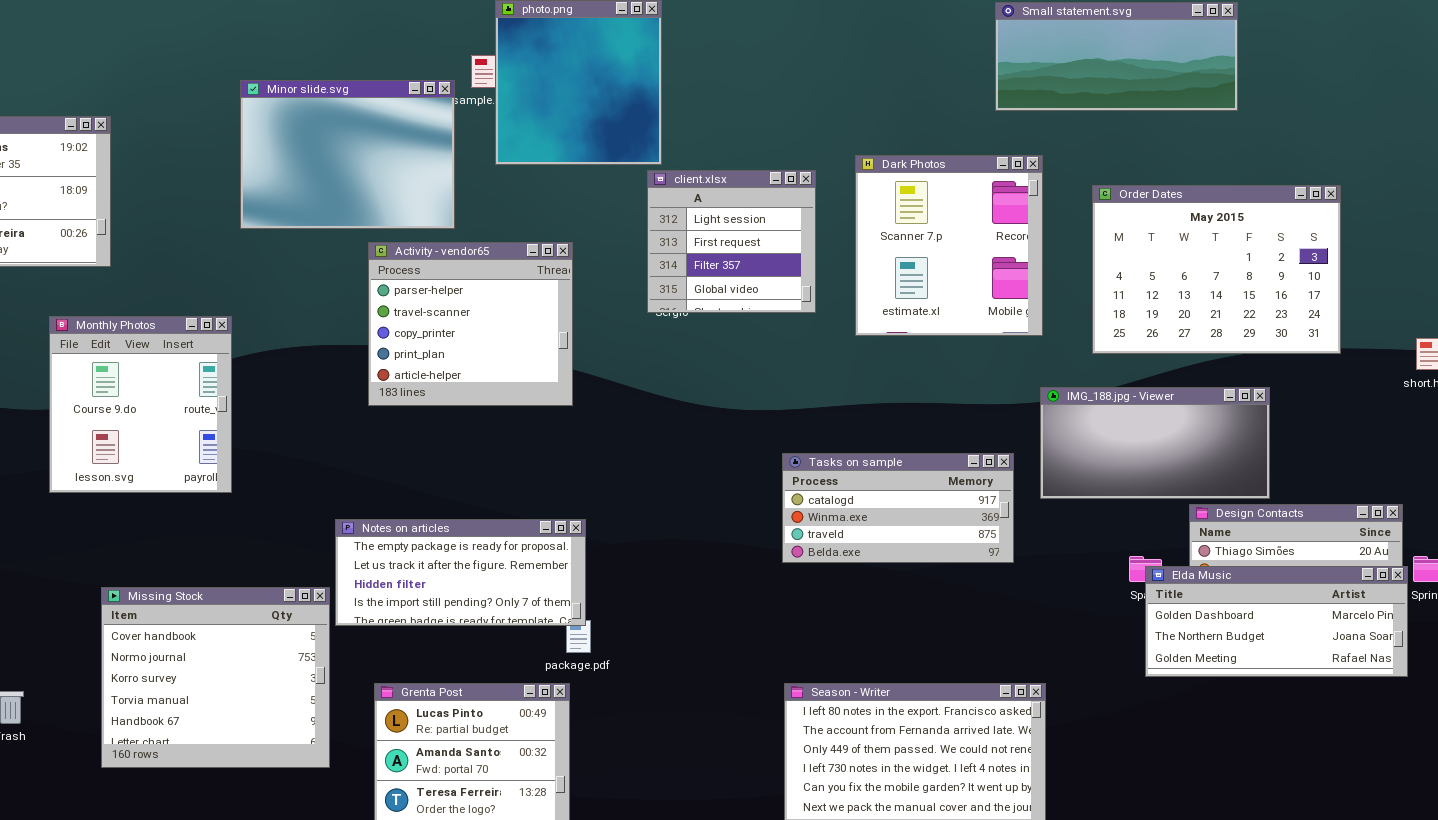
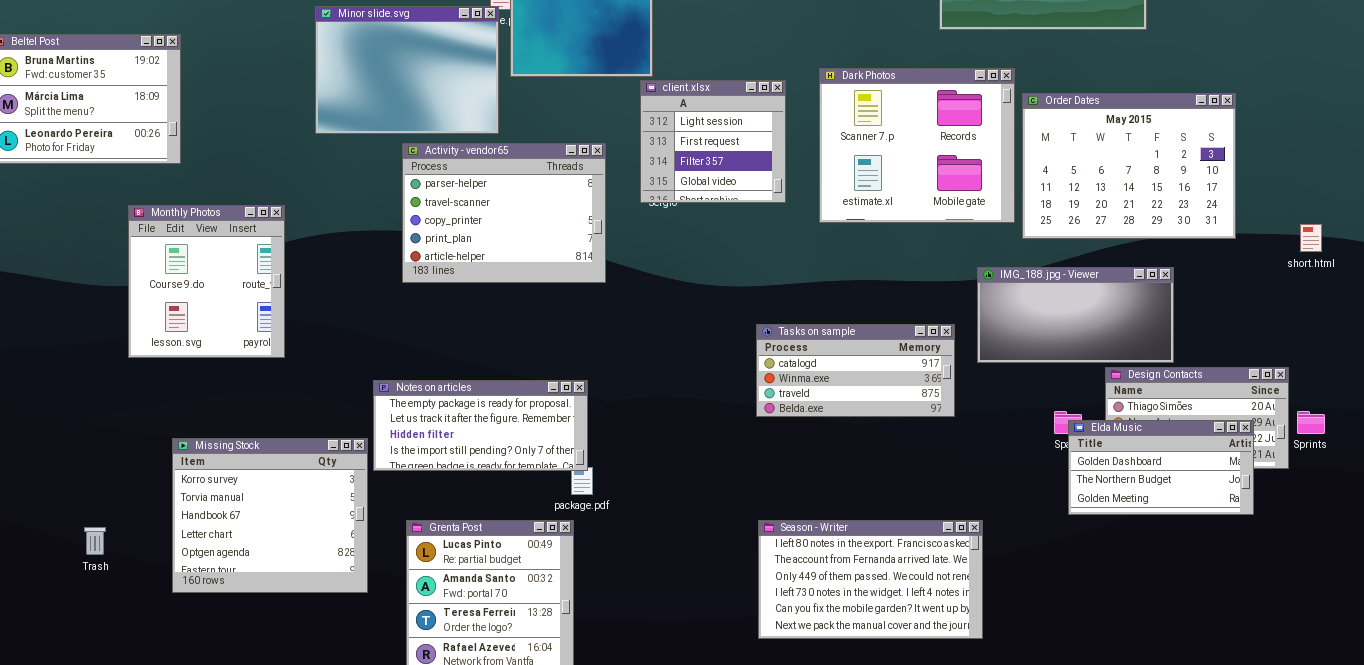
Minor slide.svg: [240,80,455,229] -> [315,6,499,134], moved
Dark Photos: [855,155,1043,336] -> [819,68,1015,223], resized
Activity - vendor65: [368,242,573,406] -> [402,143,606,283], resized
Elda Music: [1145,566,1408,677] -> [1068,420,1254,515], resized
Missing Stock: [101,587,330,768] -> [172,438,368,593], scrolled down 2 rows

